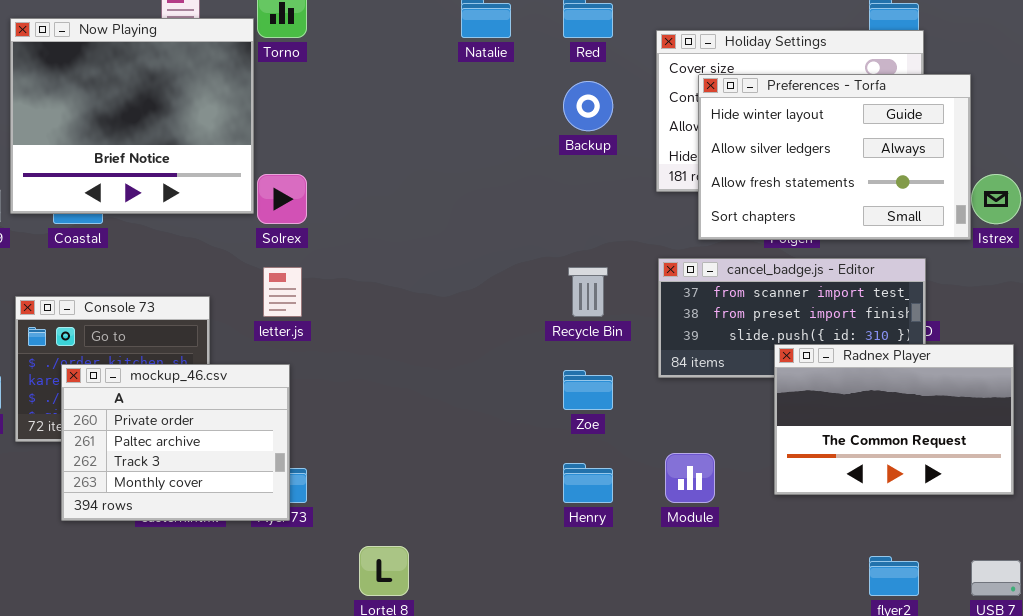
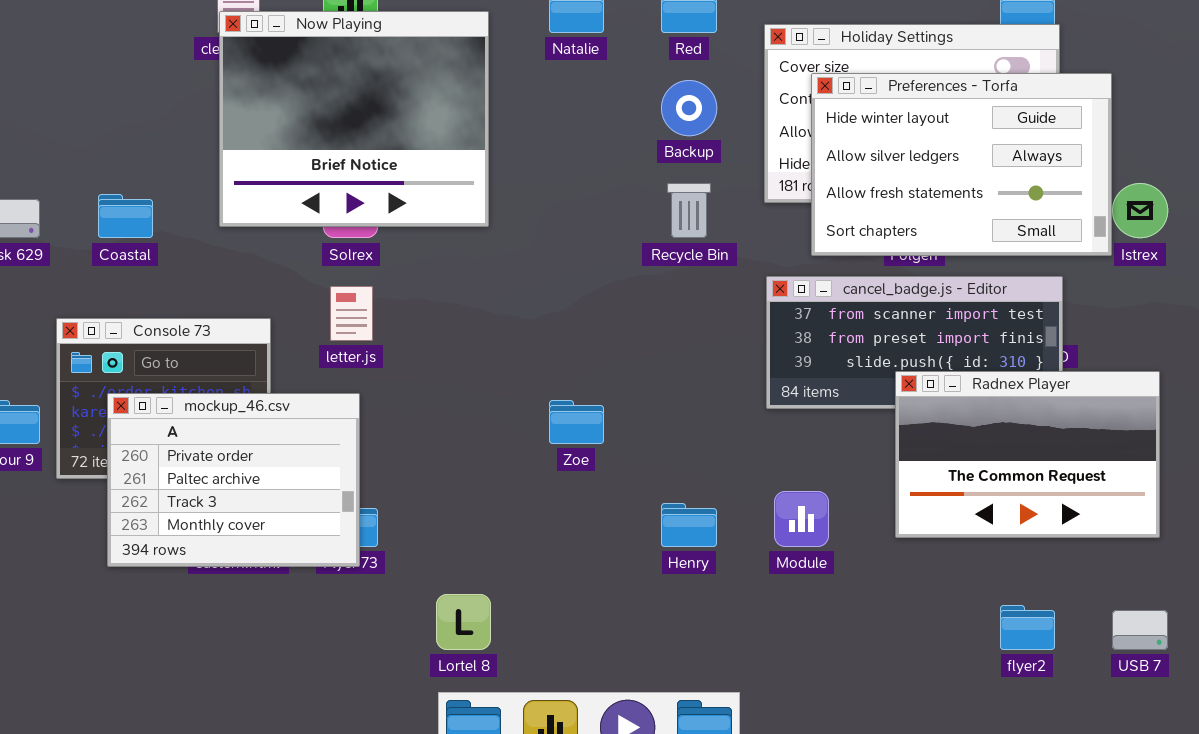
Now Playing: [10,18,254,214] -> [219,11,489,227], moved
Recycle Bin: [568,267,608,317] -> [667,183,711,238], moved
Zoe: [563,370,613,410] -> [549,400,604,444], moved

